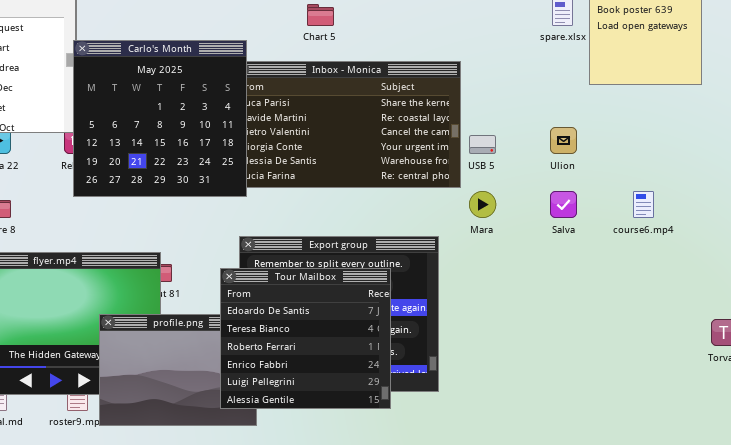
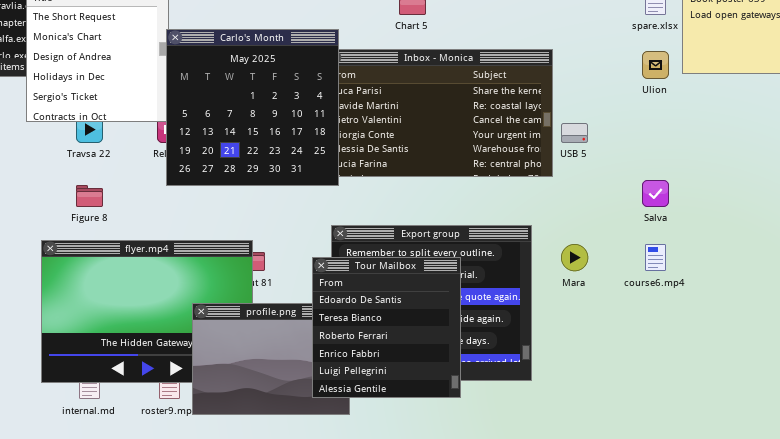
Ulion: [550,127,577,154] -> [642,51,669,79], moved
Mara: [469,191,496,218] -> [561,244,588,271], moved
course6.mp4: [633,191,654,218] -> [645,244,666,271], moved
Tour Mailbox: [220,268,391,409] -> [312,257,461,398], resized

